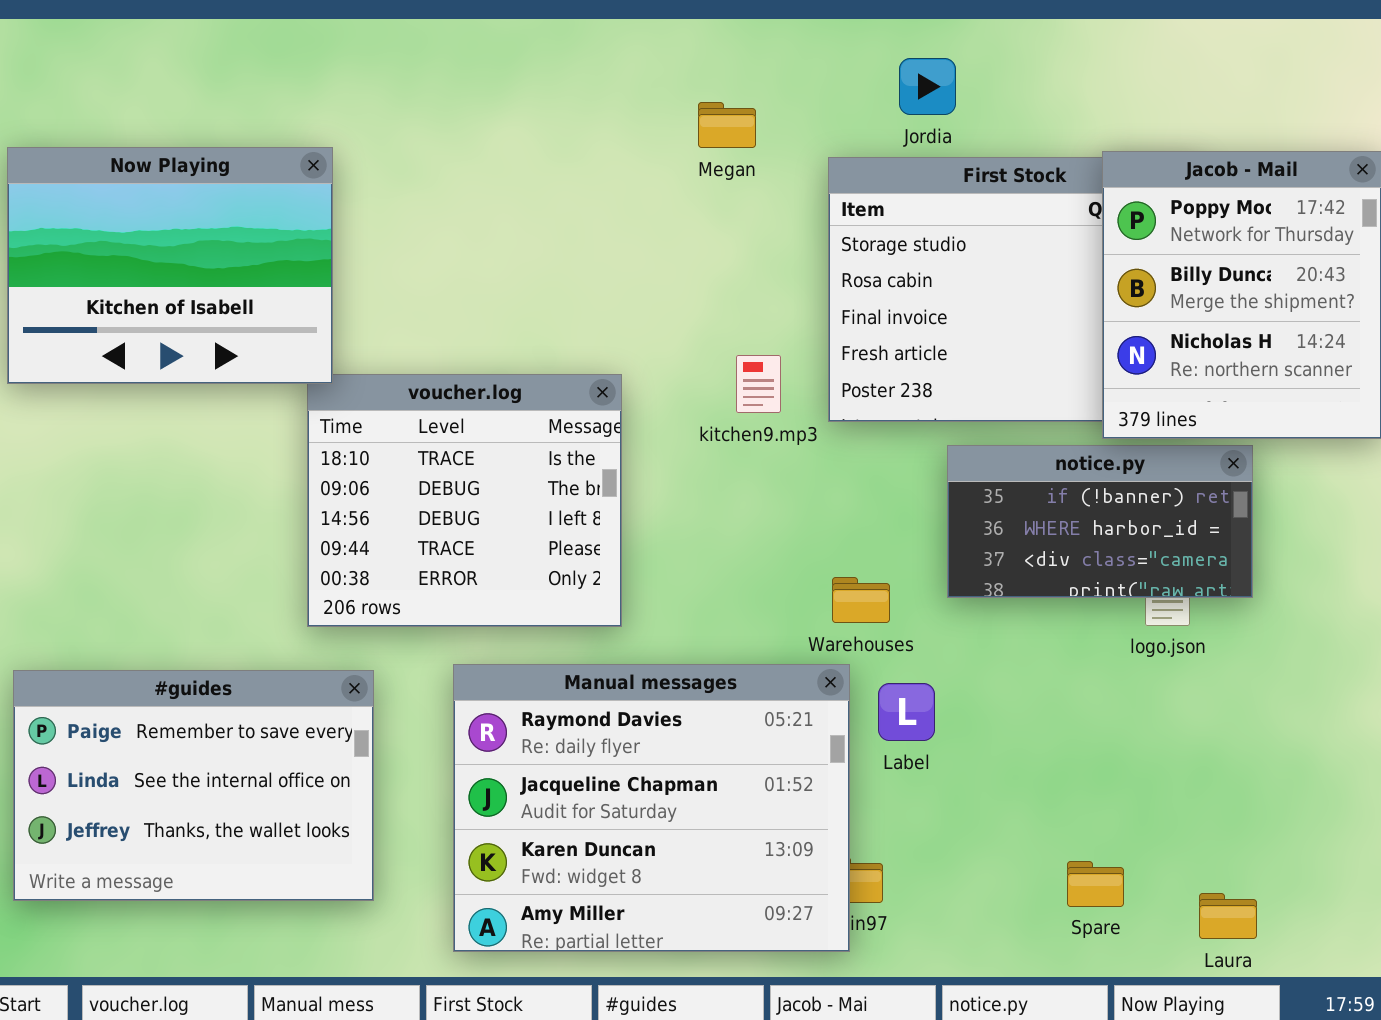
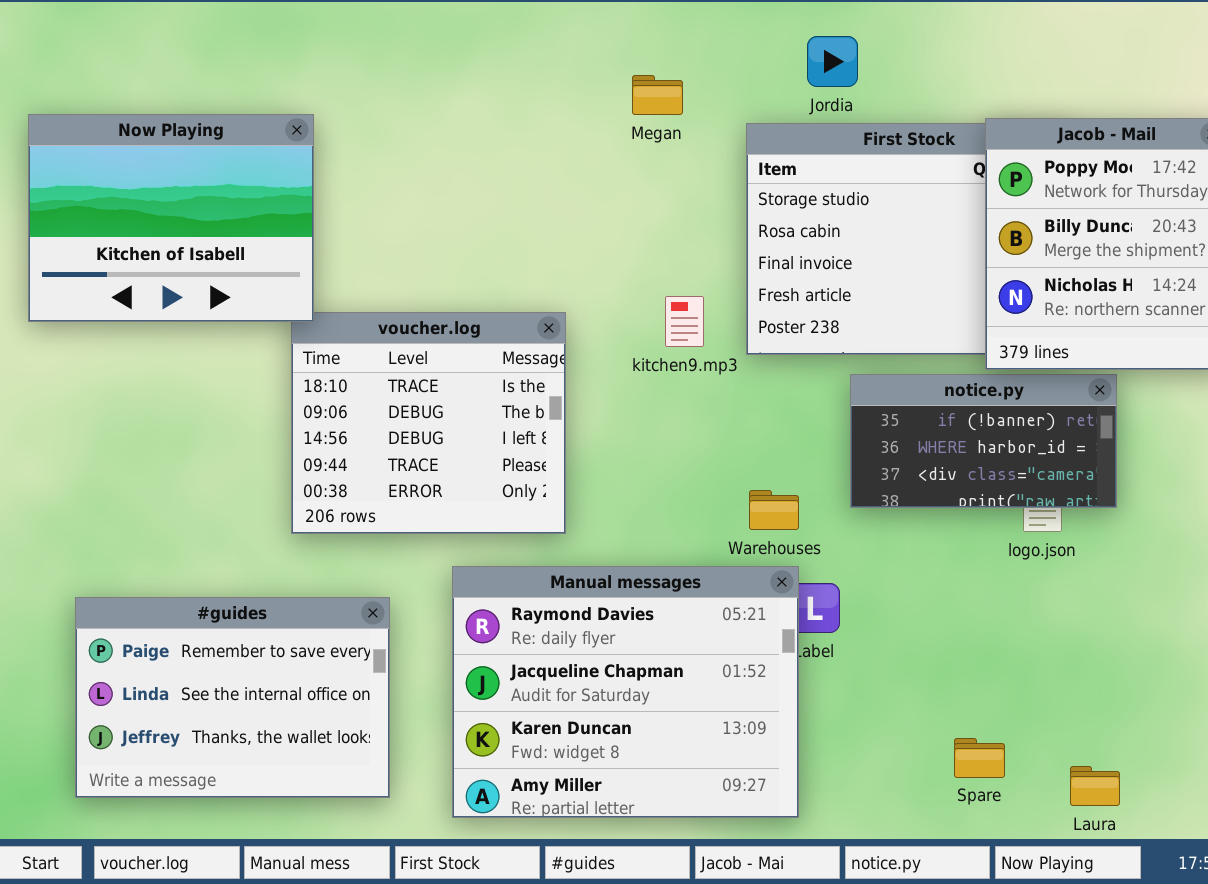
Manual messages: [453,664,850,952] -> [452,566,799,818], moved
#guides: [13,670,374,901] -> [75,597,390,798], moved

